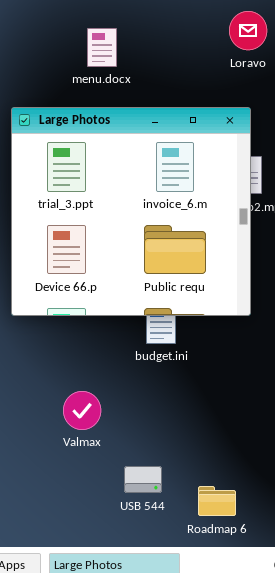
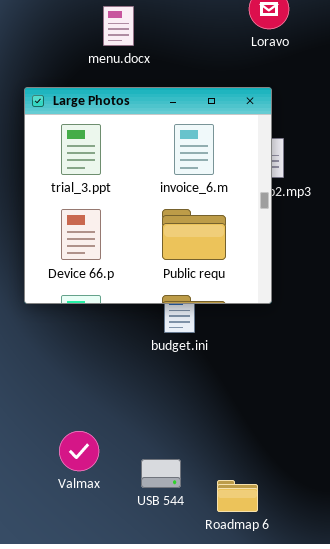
Valmax: [63,391,101,430] -> [59,431,99,471], moved

